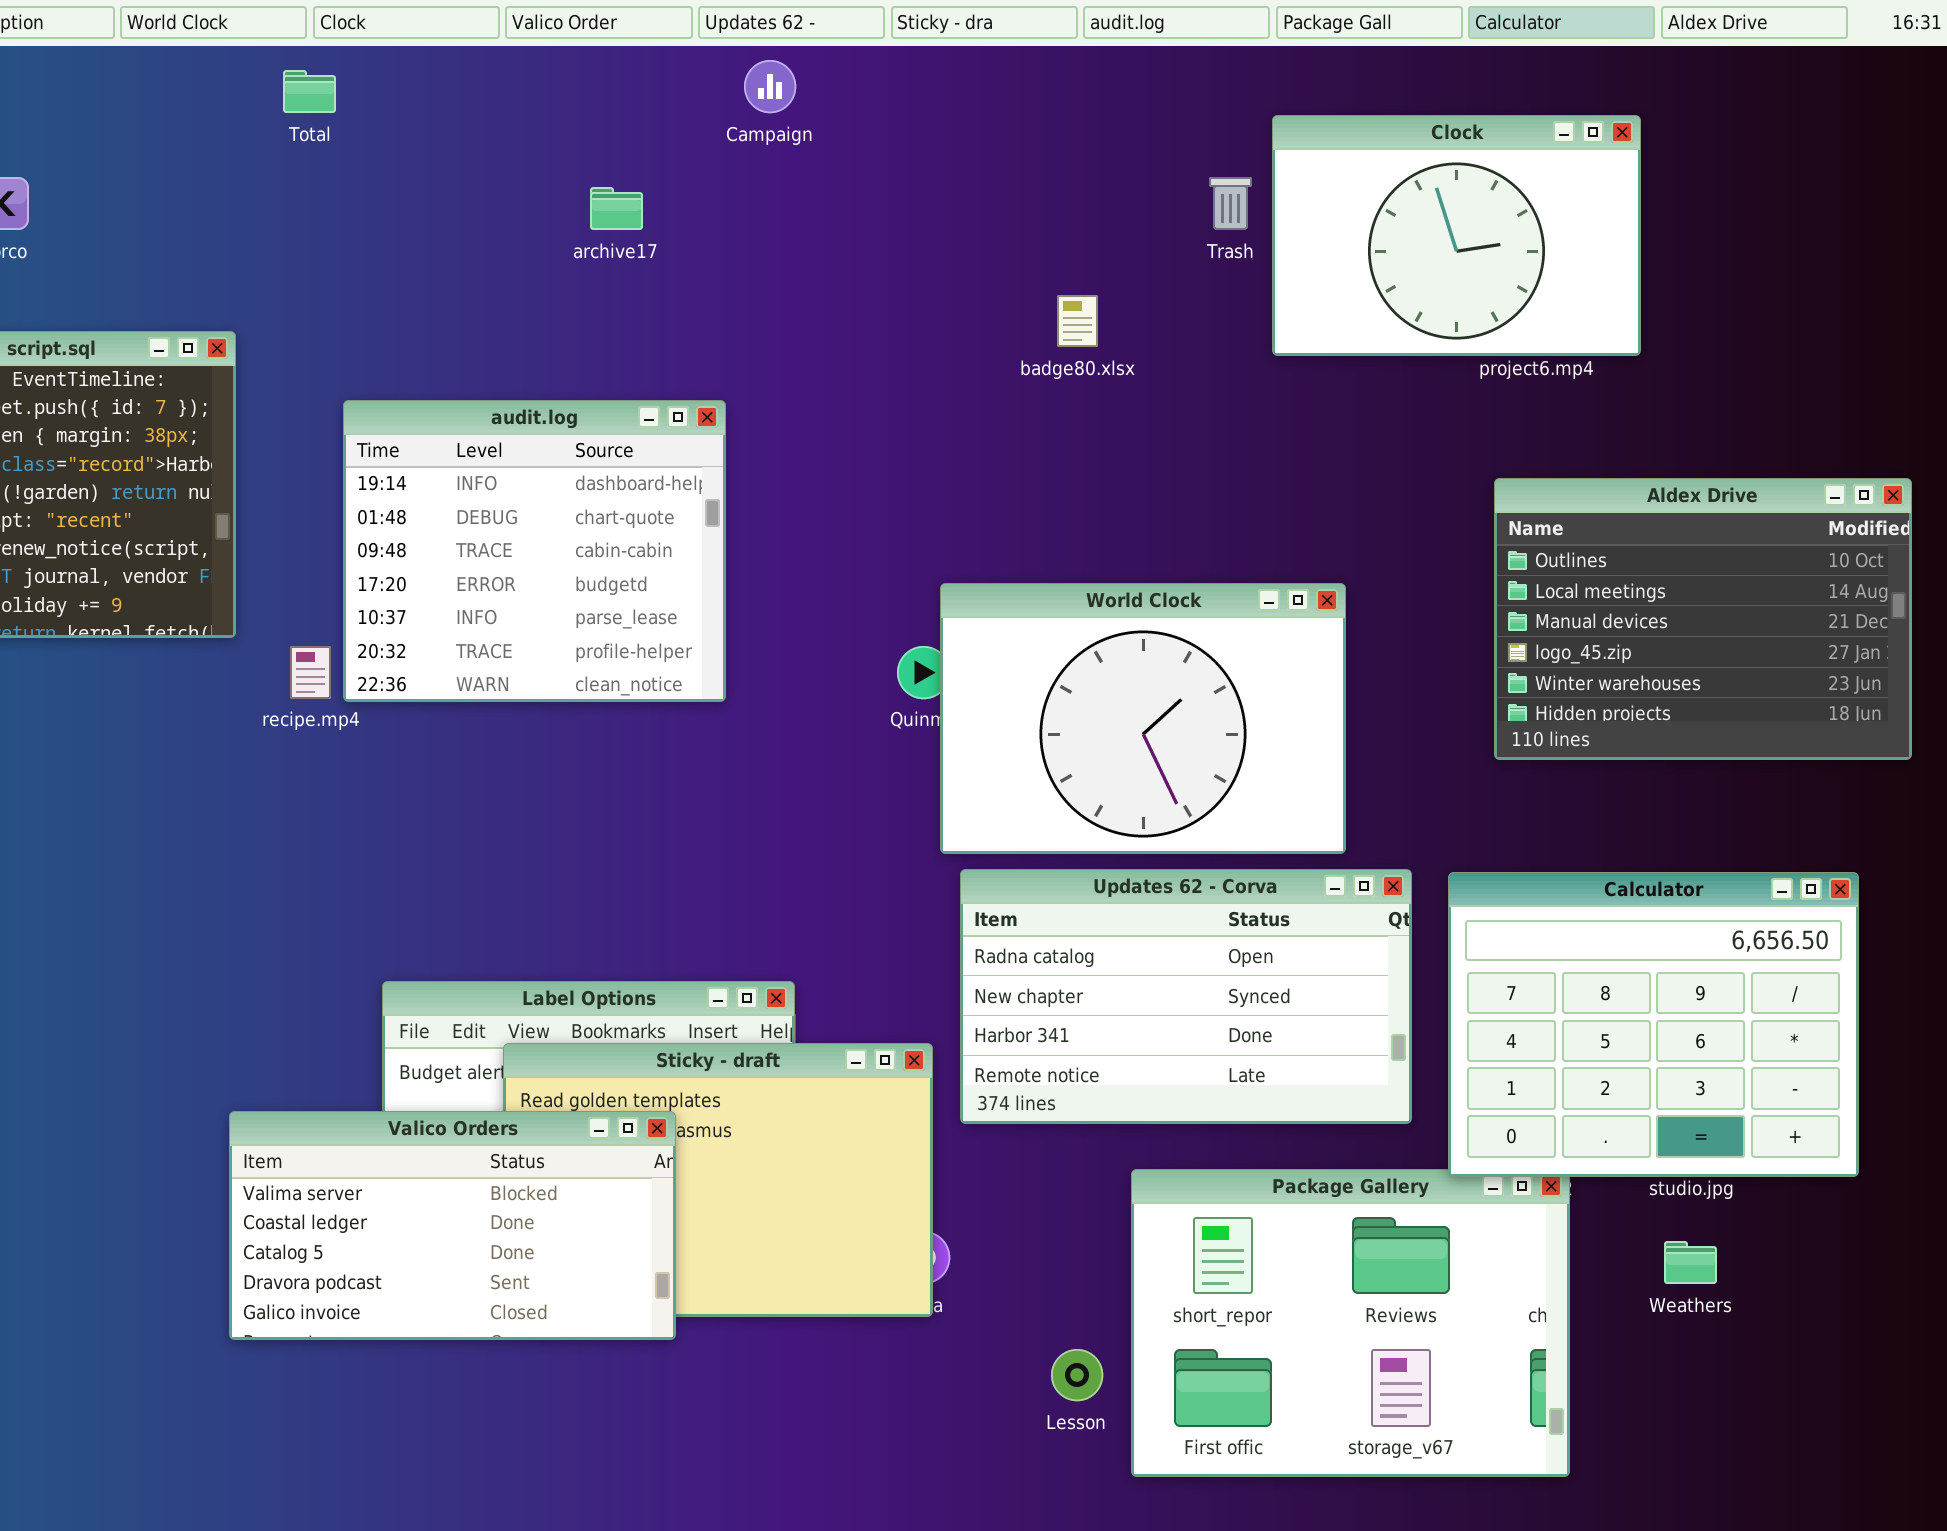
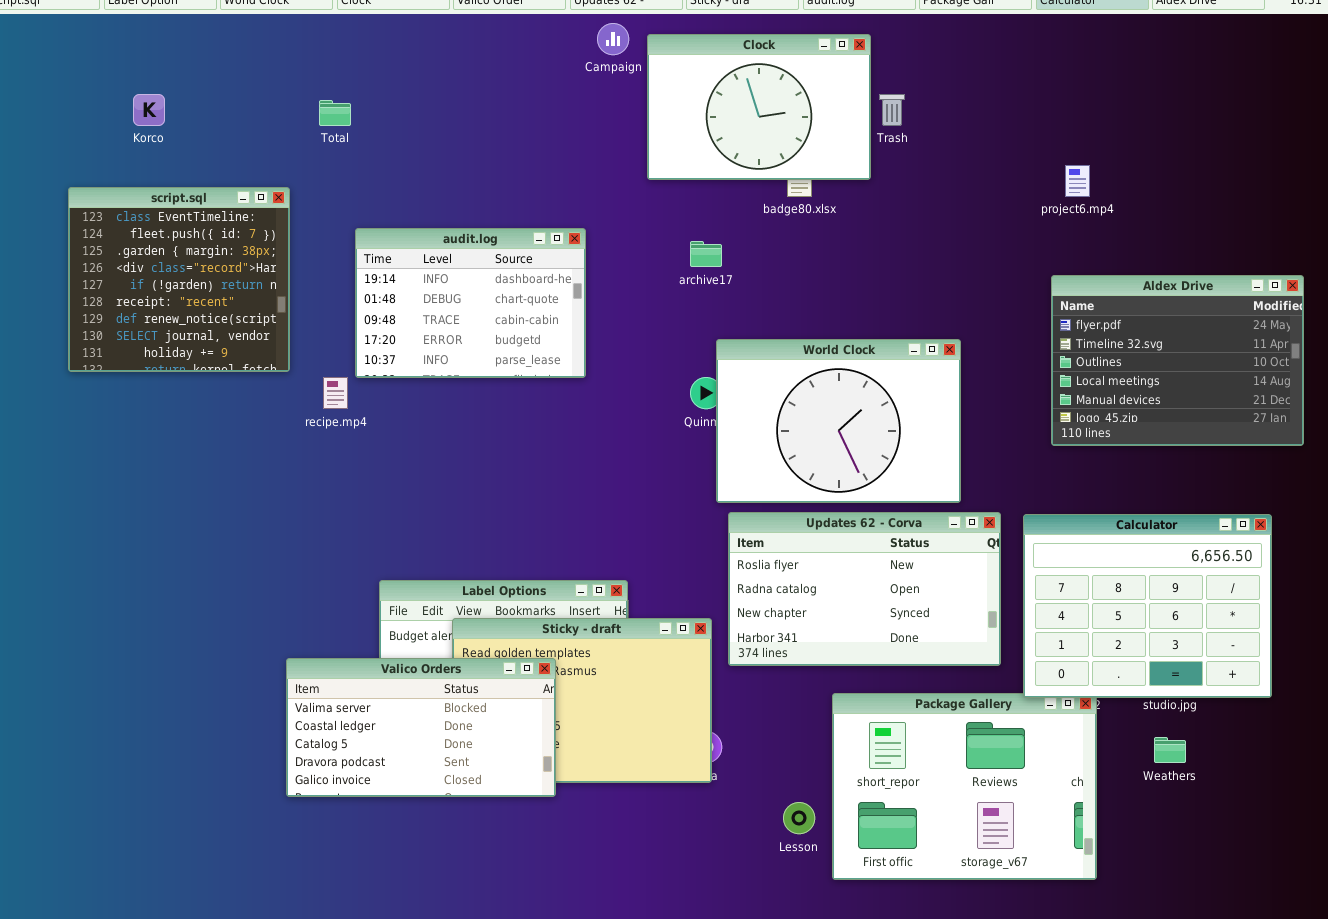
Total: [283,70,336,113] -> [319,100,351,126], moved
Clock: [1272,115,1641,356] -> [647,34,871,180], moved
archive17: [590,187,643,230] -> [690,241,722,267], moved
audit.log: [343,400,726,702] -> [355,228,586,378], resized
Aldex Drive: [1494,478,1912,760] -> [1051,275,1304,446], scrolled up 2 rows
Updates 62 - Corva: [960,869,1412,1124] -> [728,512,1001,666], scrolled up 1 row

